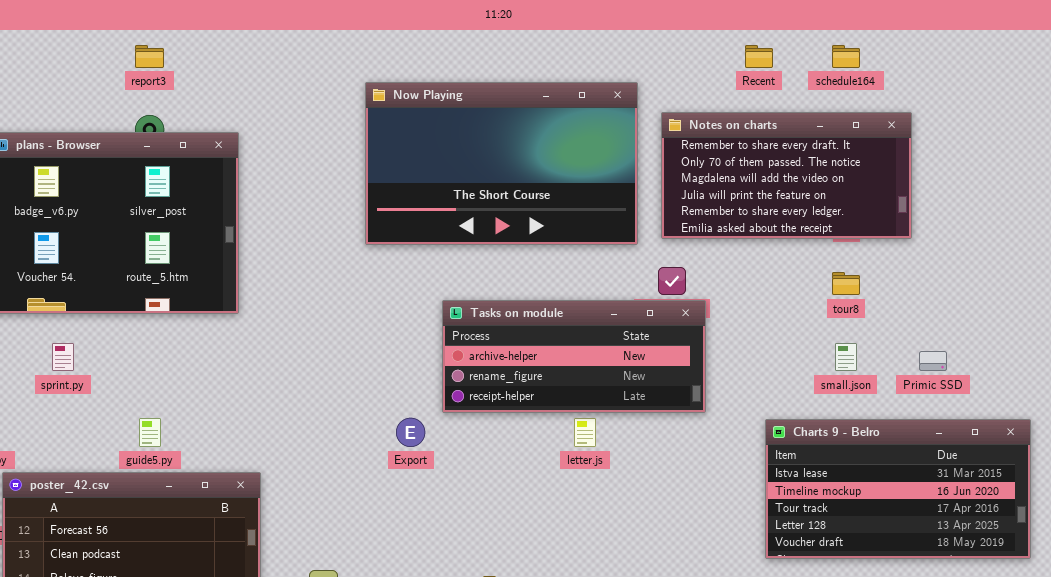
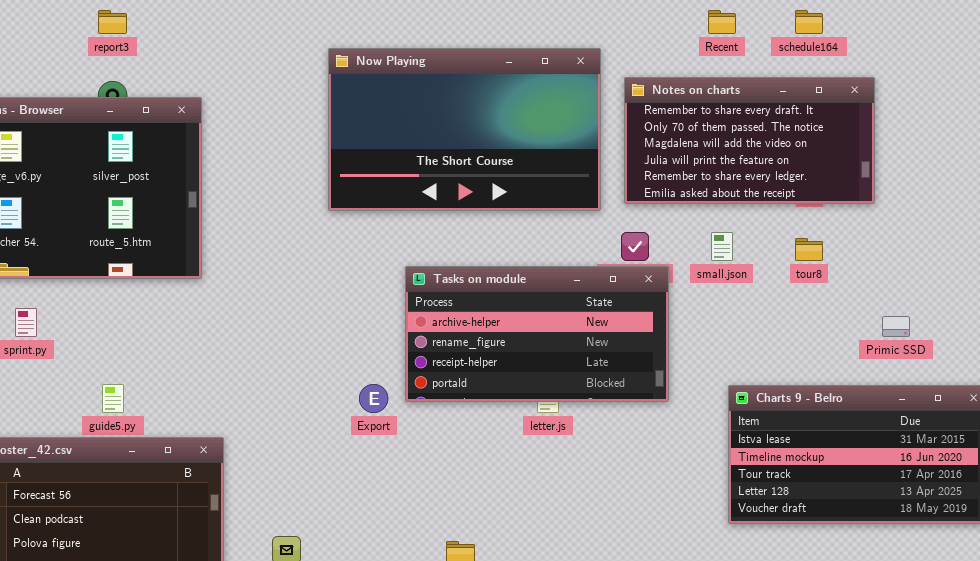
Tasks on module: [442,300,706,413] -> [405,266,669,402], resized
small.json: [835,343,857,371] -> [711,232,733,261], moved

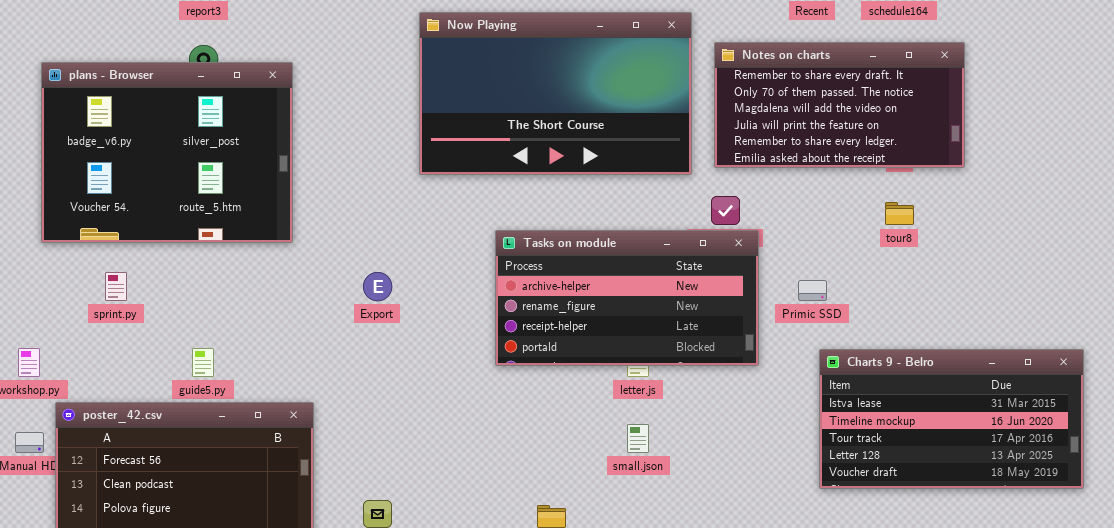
small.json: [711,232,733,261] -> [627,424,649,453], moved
Primic SSD: [882,316,910,337] -> [798,280,827,301], moved
Export: [359,384,388,413] -> [363,272,392,301], moved

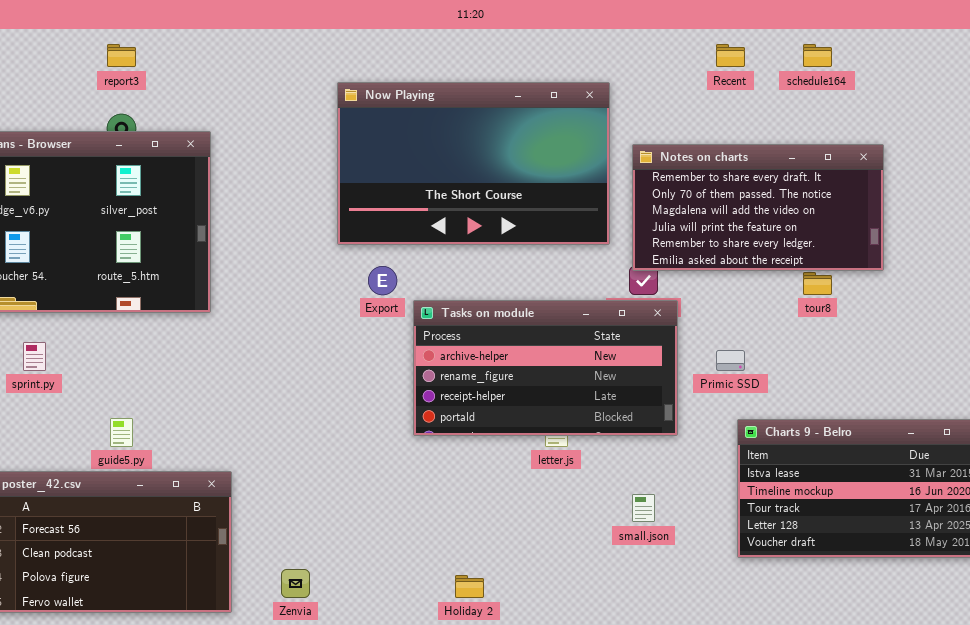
Notes on charts: [714,42,965,168] -> [632,144,884,271], moved
Export: [363,272,392,301] -> [368,266,397,295], moved
small.json: [627,424,649,453] -> [632,494,655,522], moved

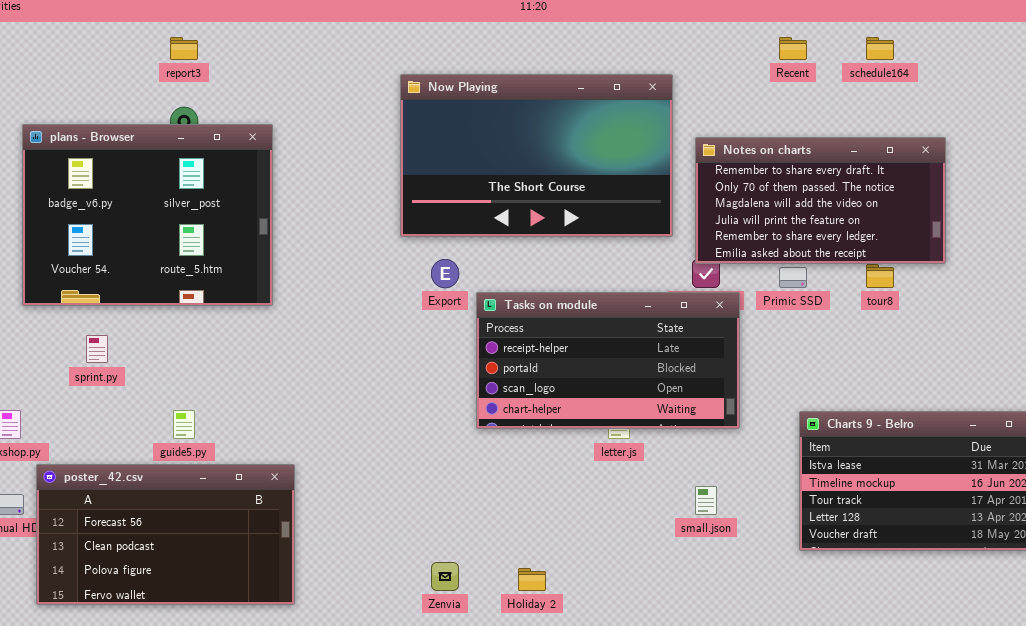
Tasks on module: [413,300,678,436] -> [476,292,740,429], scrolled down 2 rows
Primic SSD: [716,350,745,371] -> [779,267,807,288], moved
Zenvia: [281,569,310,598] -> [431,562,459,591], moved

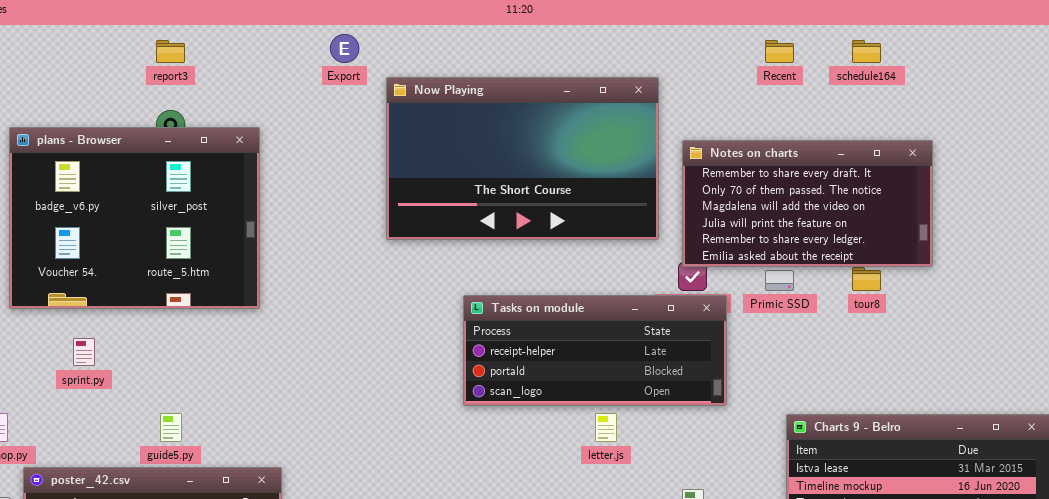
Export: [431,259,459,288] -> [330,34,359,63], moved
Tasks on module: [476,292,740,429] -> [463,295,727,406], resized

